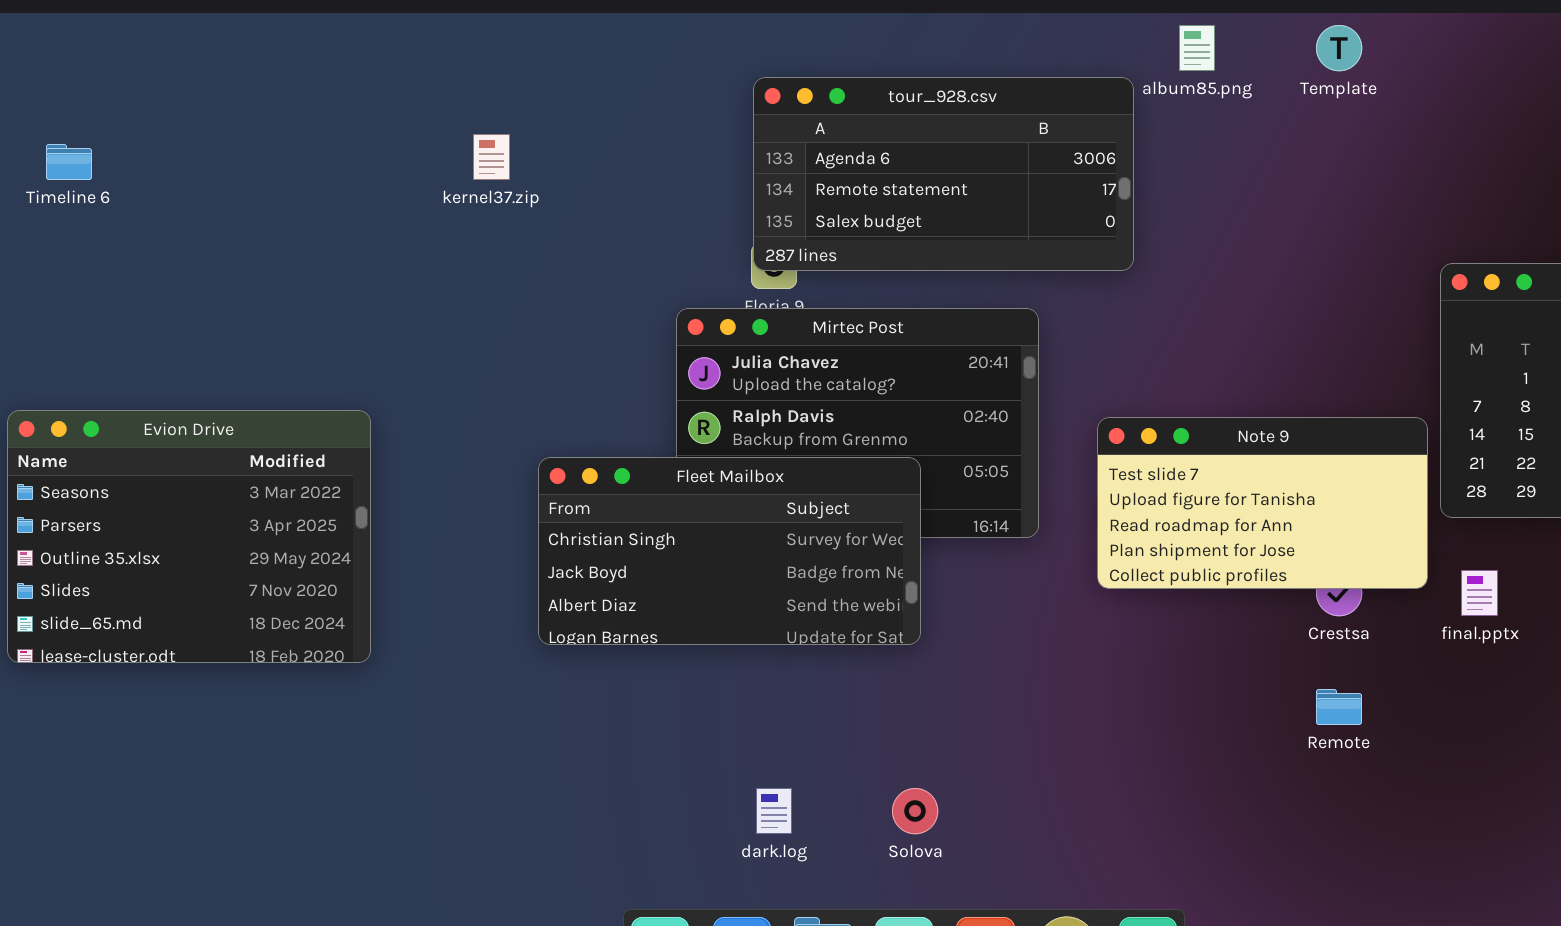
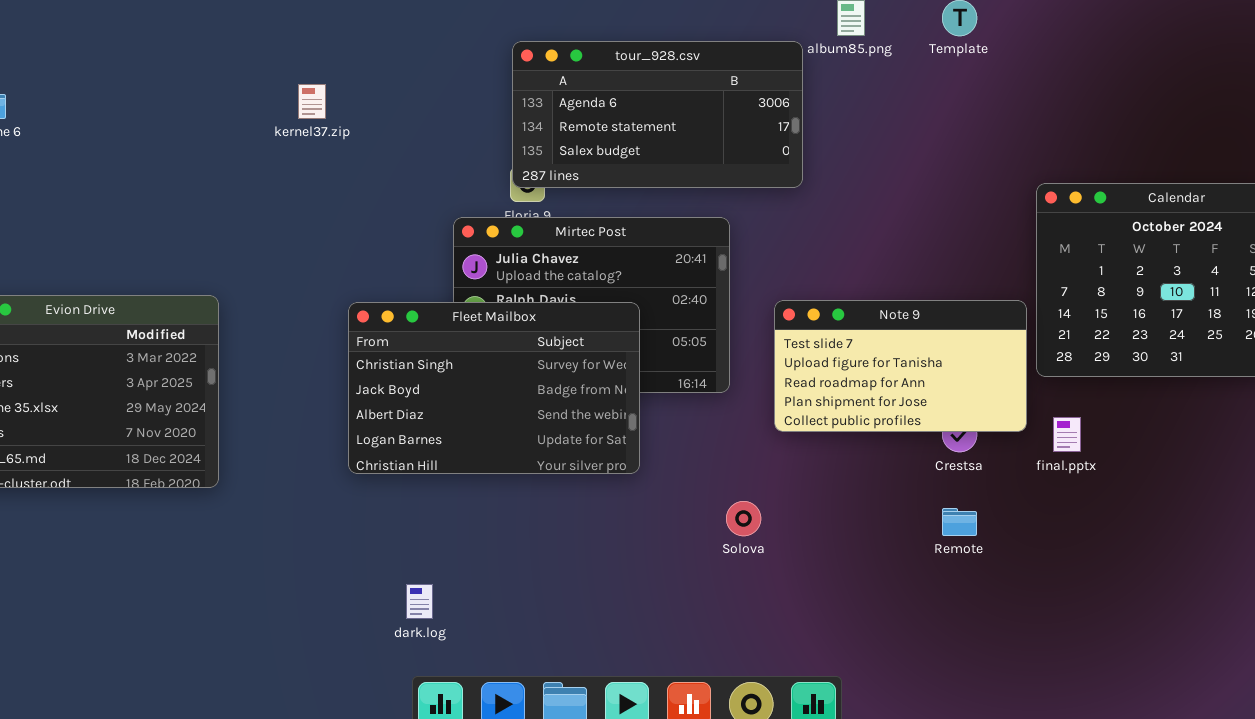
Fleet Mailbox: [538,457,921,645] -> [348,302,640,474], resized
dark.log: [756,788,792,834] -> [406,584,433,619], moved
Solova: [892,788,938,834] -> [726,501,761,536], moved

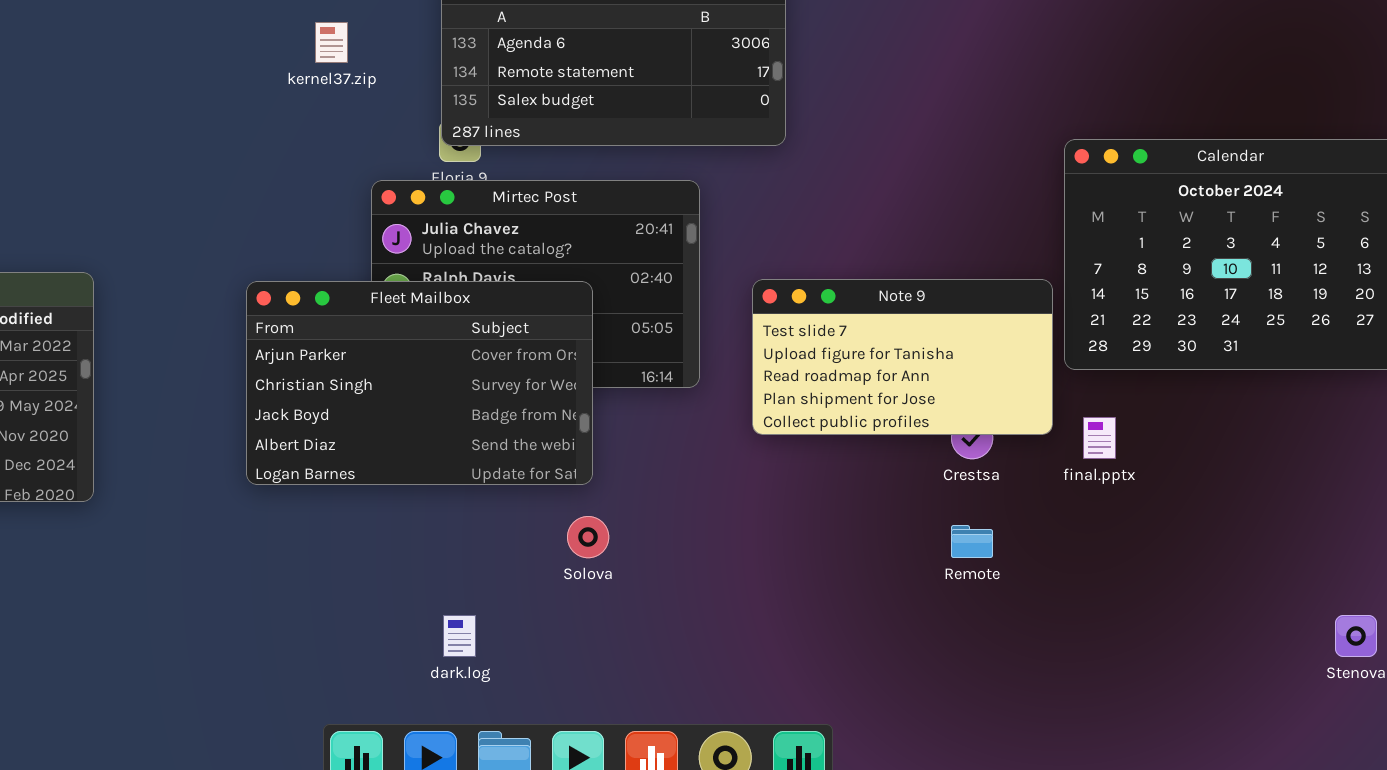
kernel37.zip: [298,84,326,119] -> [315,22,348,63], moved
Fleet Mailbox: [348,302,640,474] -> [246,281,593,485], scrolled up 1 row
Solova: [726,501,761,536] -> [567,516,609,558], moved
dark.log: [406,584,433,619] -> [443,615,476,657], moved

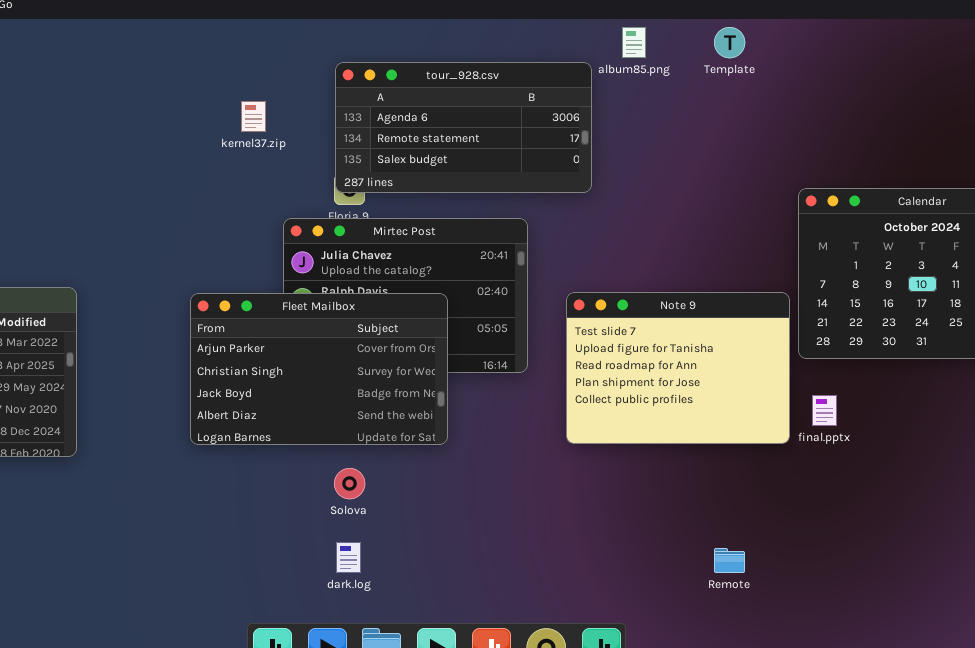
Note 9: [752,279,1053,435] -> [566,292,790,444], resized
Solova: [567,516,609,558] -> [334,468,365,499], moved
Remote: [951,525,993,558] -> [714,548,745,573], moved

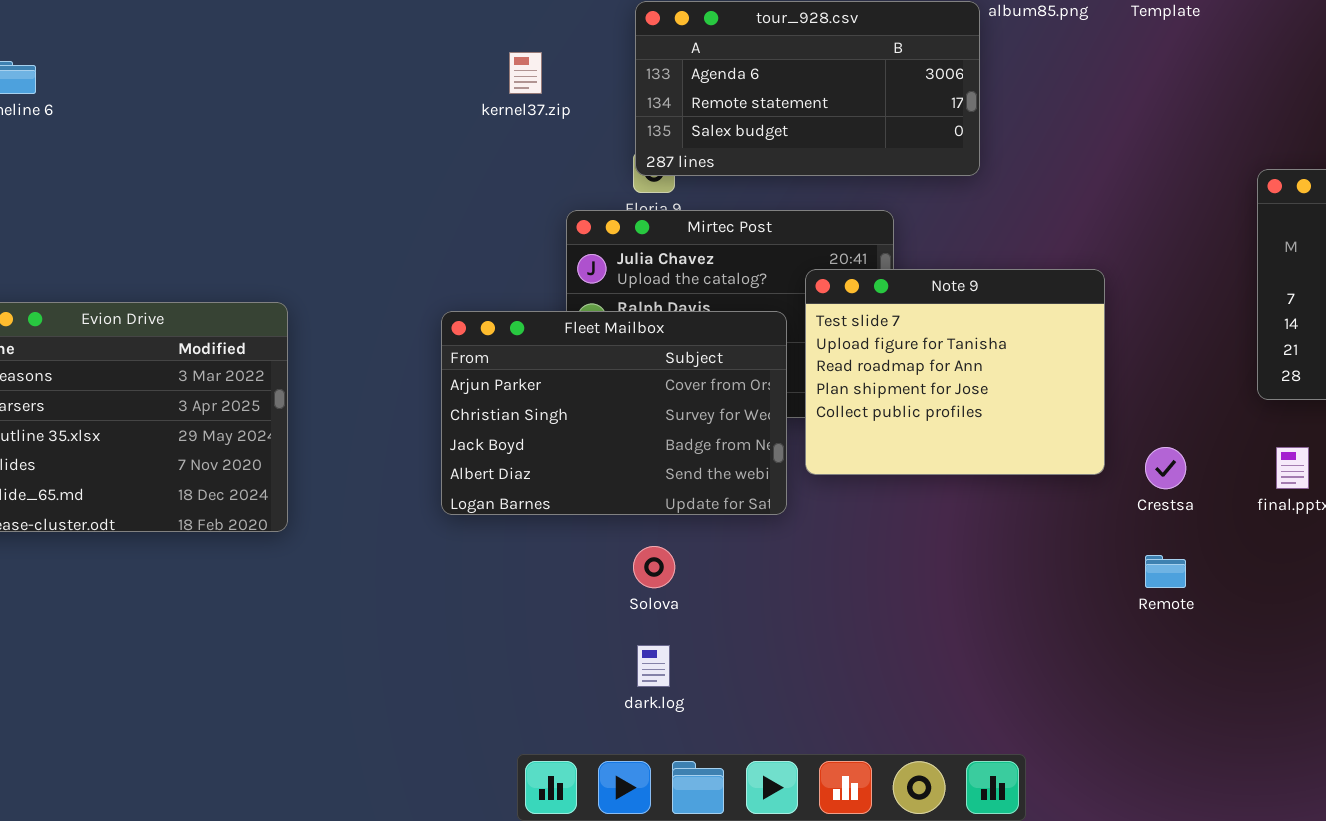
Note 9: [566,292,790,444] -> [805,269,1105,475], moved
Remote: [714,548,745,573] -> [1145,555,1186,588], moved

